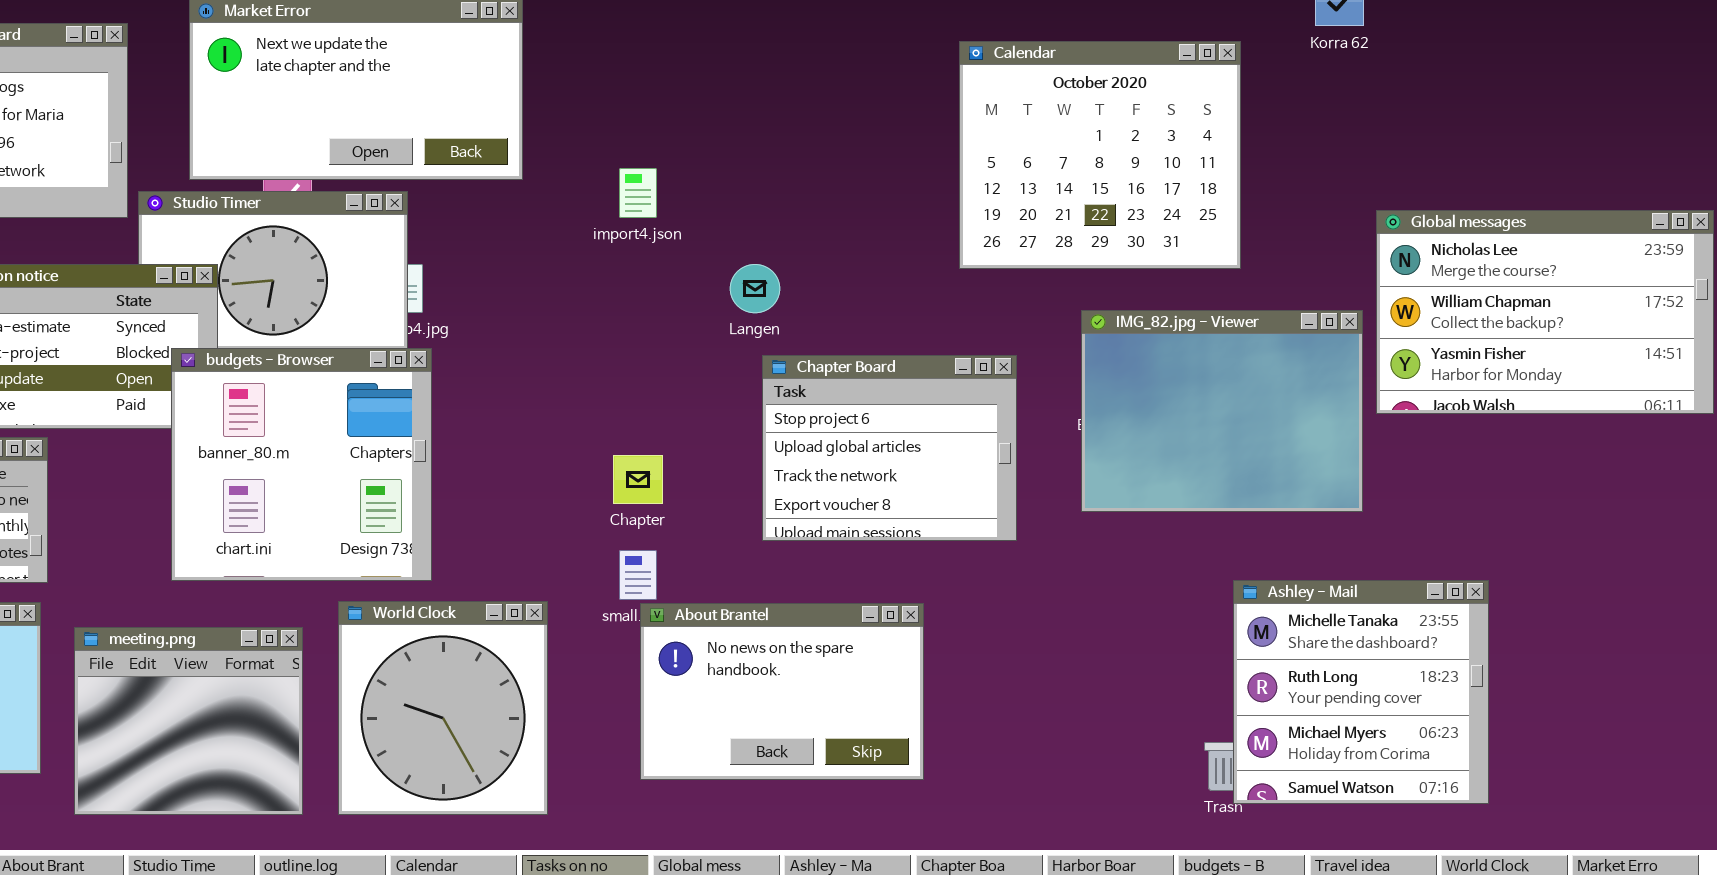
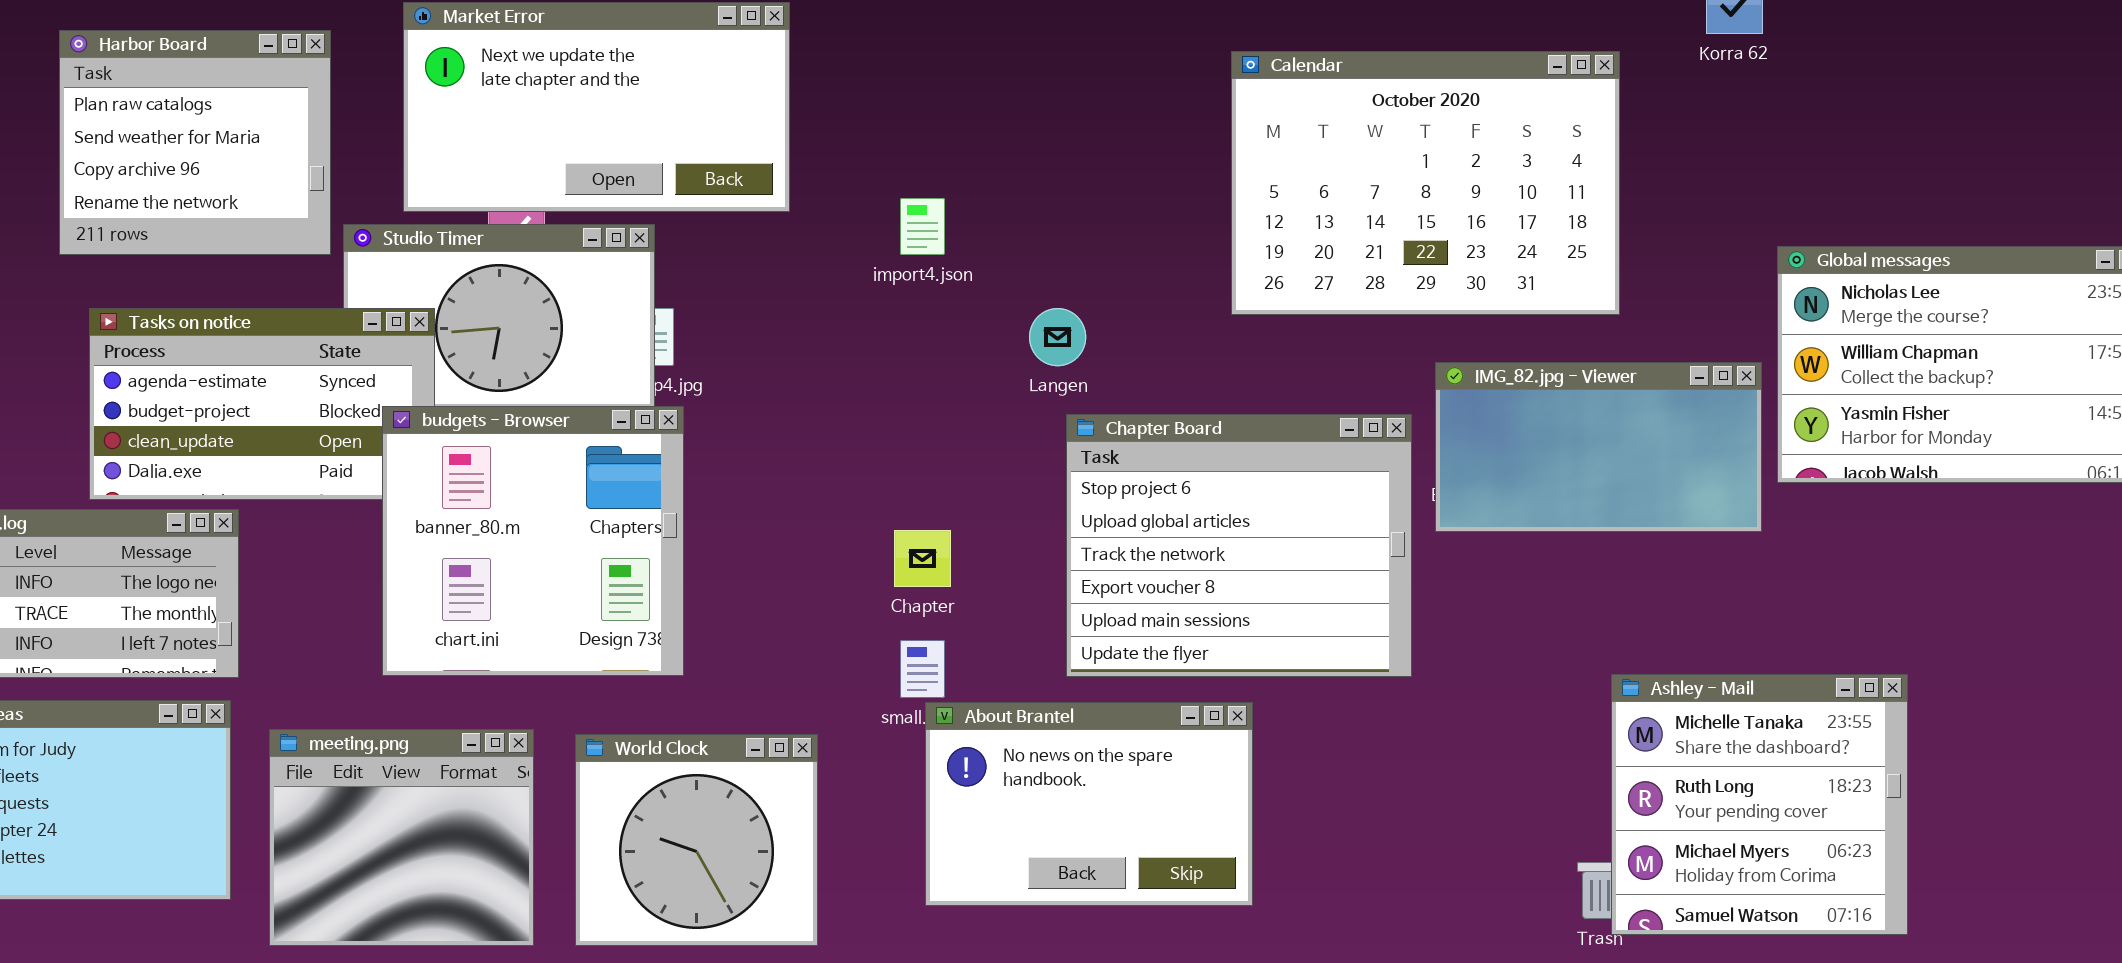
Calendar: [959,41,1241,269] -> [1231,51,1620,315], resized
IMG_82.jpg - Viewer: [1081,310,1363,512] -> [1435,362,1762,532], resized
Chapter Board: [762,355,1017,541] -> [1066,414,1412,677], resized
World Clock: [338,601,548,815] -> [575,734,818,946], resized

